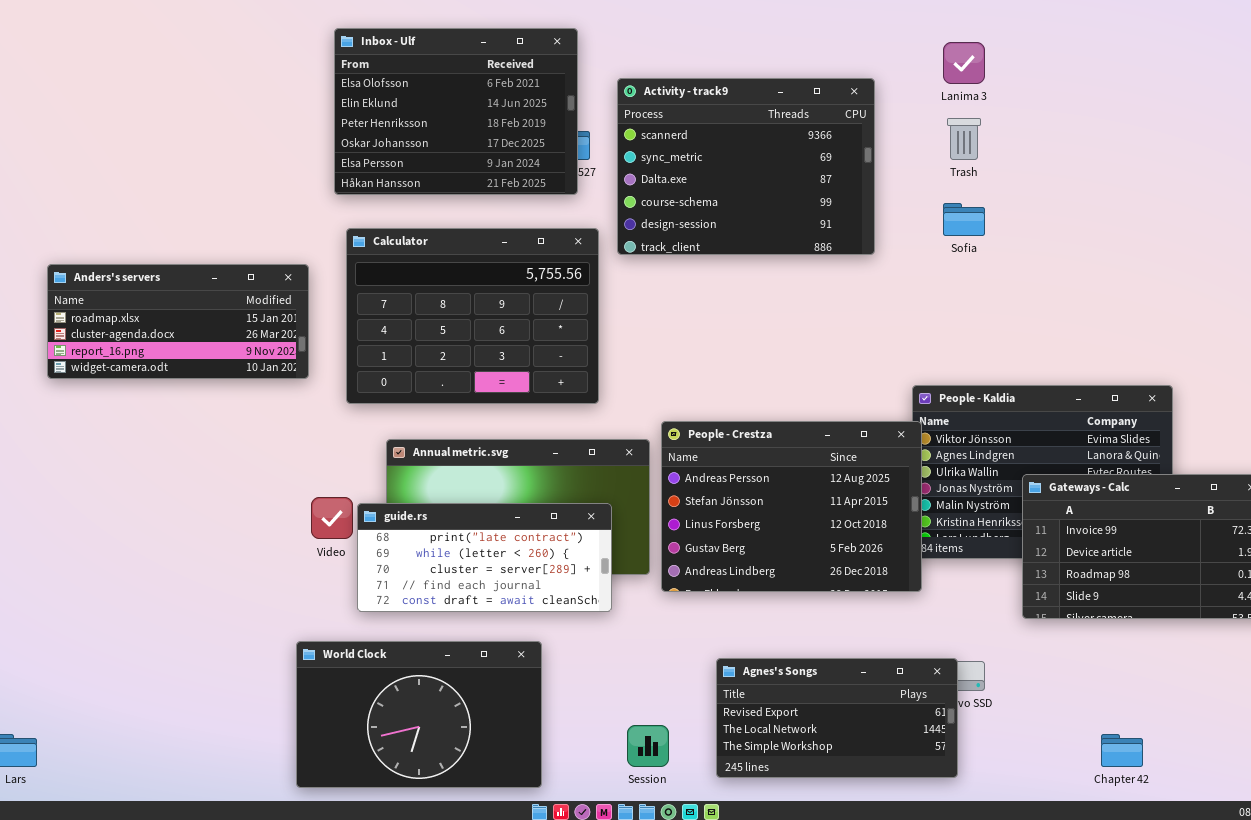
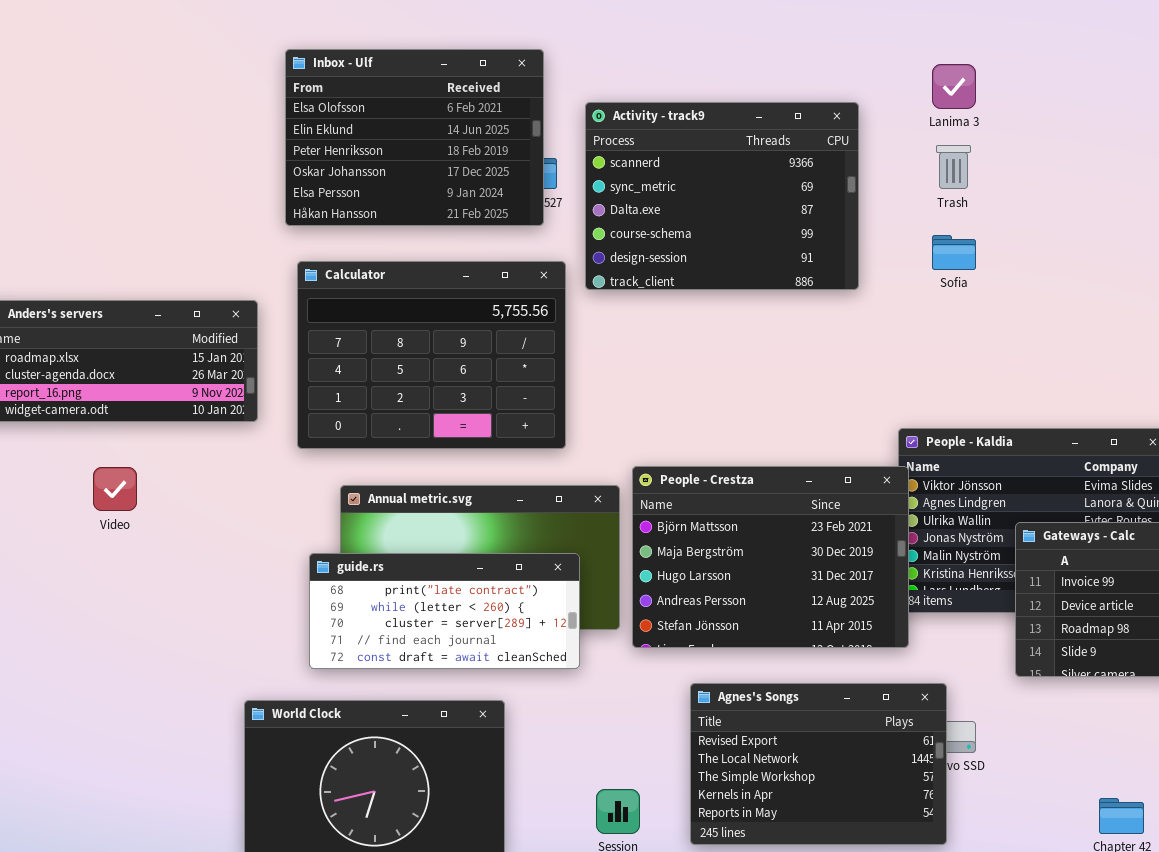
People - Crestza: [661,421,922,592] -> [632,466,909,648], scrolled up 3 rows
Video: [311,497,353,539] -> [93,467,137,511], moved
Agnes's Songs: [716,658,958,778] -> [690,683,947,845], resized

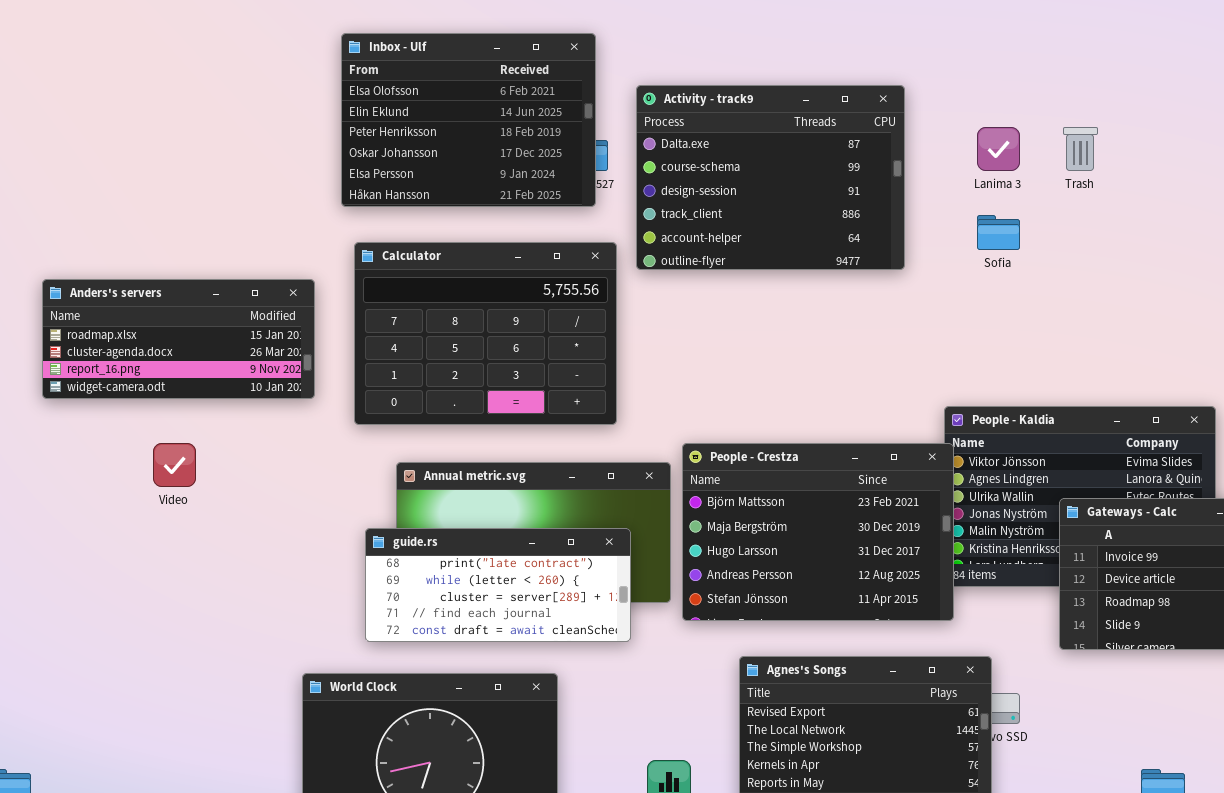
Lanima 3: [932,64,976,109] -> [977,127,1020,171], moved
Activity - track9: [585,102,859,290] -> [636,85,905,270], scrolled down 2 rows
Trash: [936,145,971,189] -> [1063,127,1098,171], moved

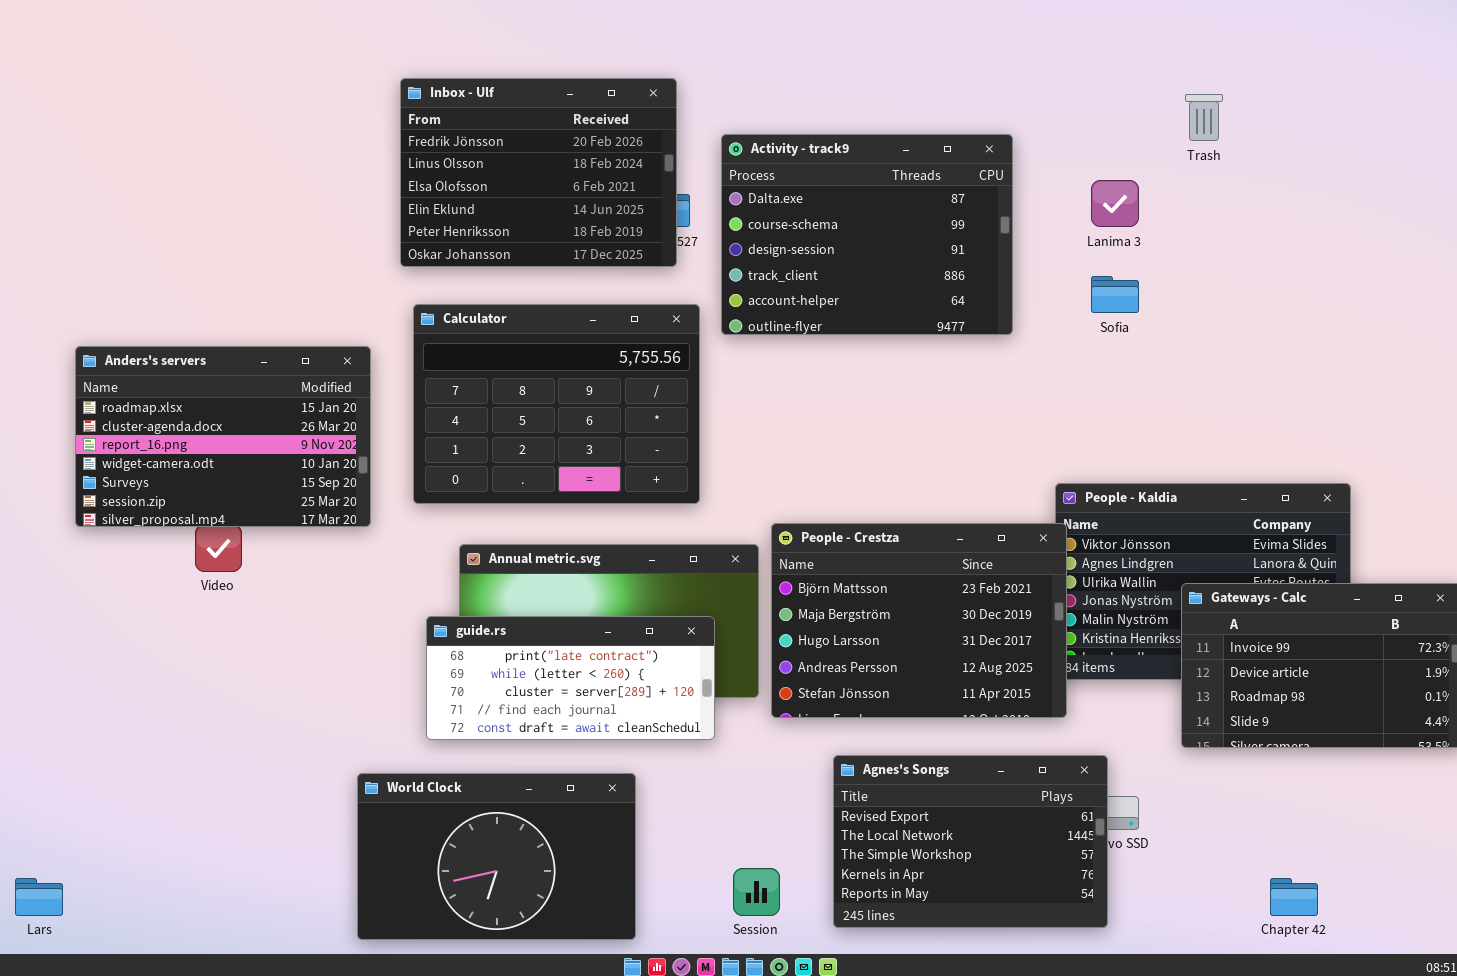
Inbox - Ulf: [341,33,596,207] -> [400,78,677,267], scrolled up 2 rows
Trash: [1063,127,1098,171] -> [1185,94,1223,141], moved
Anders's servers: [42,279,315,399] -> [75,346,371,527], resized

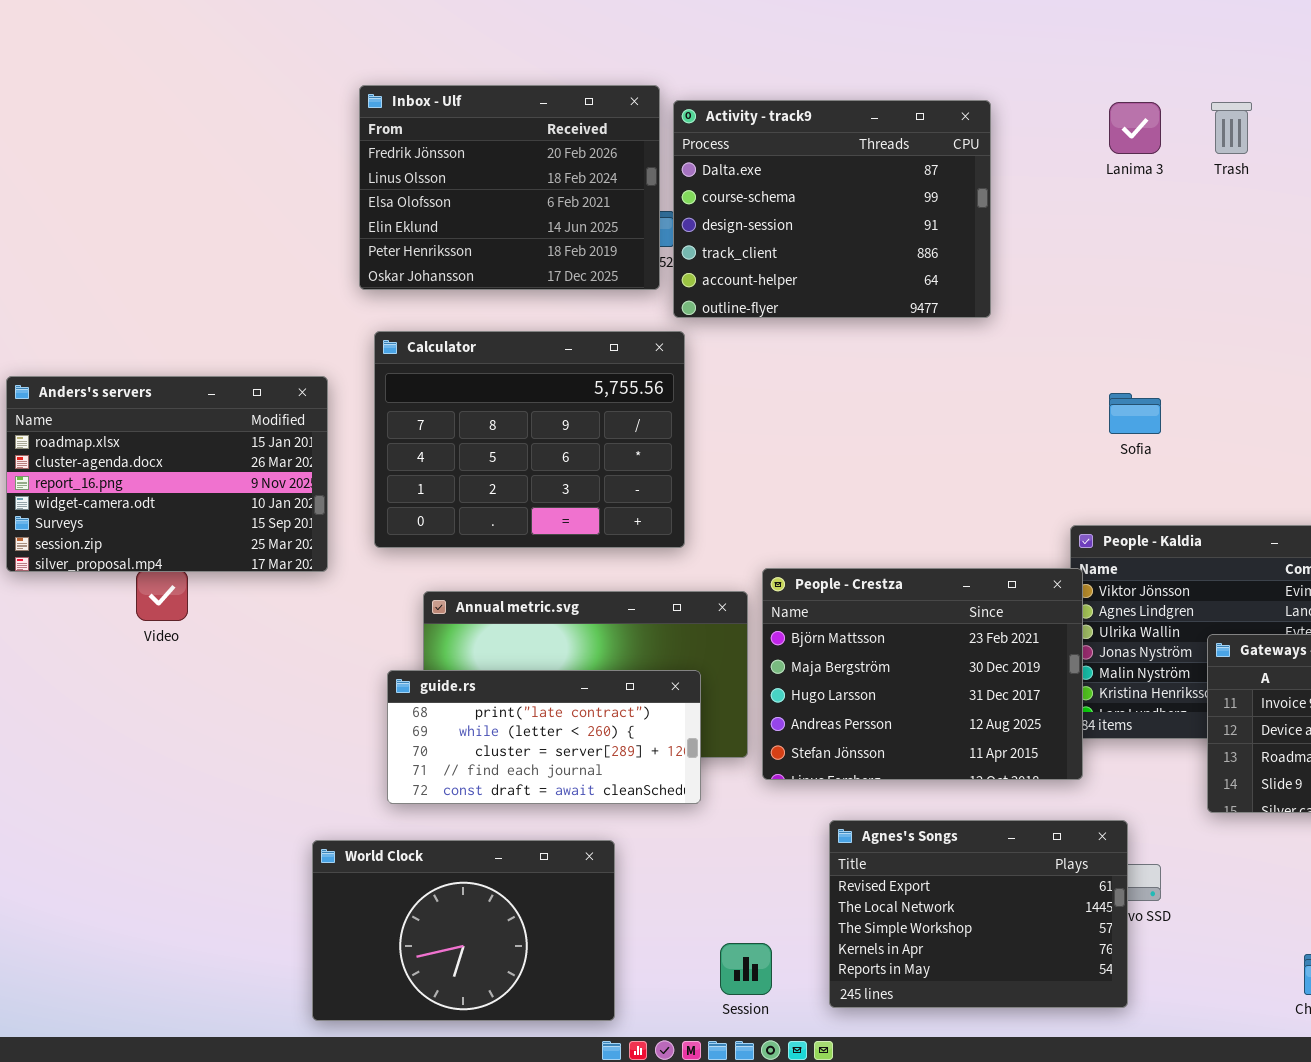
Activity - track9: [721,134,1013,335] -> [673,100,991,318], moved
Lanima 3: [1091,180,1139,227] -> [1109,102,1161,154], moved
Sofia: [1091,276,1139,313] -> [1109,393,1161,434], moved

